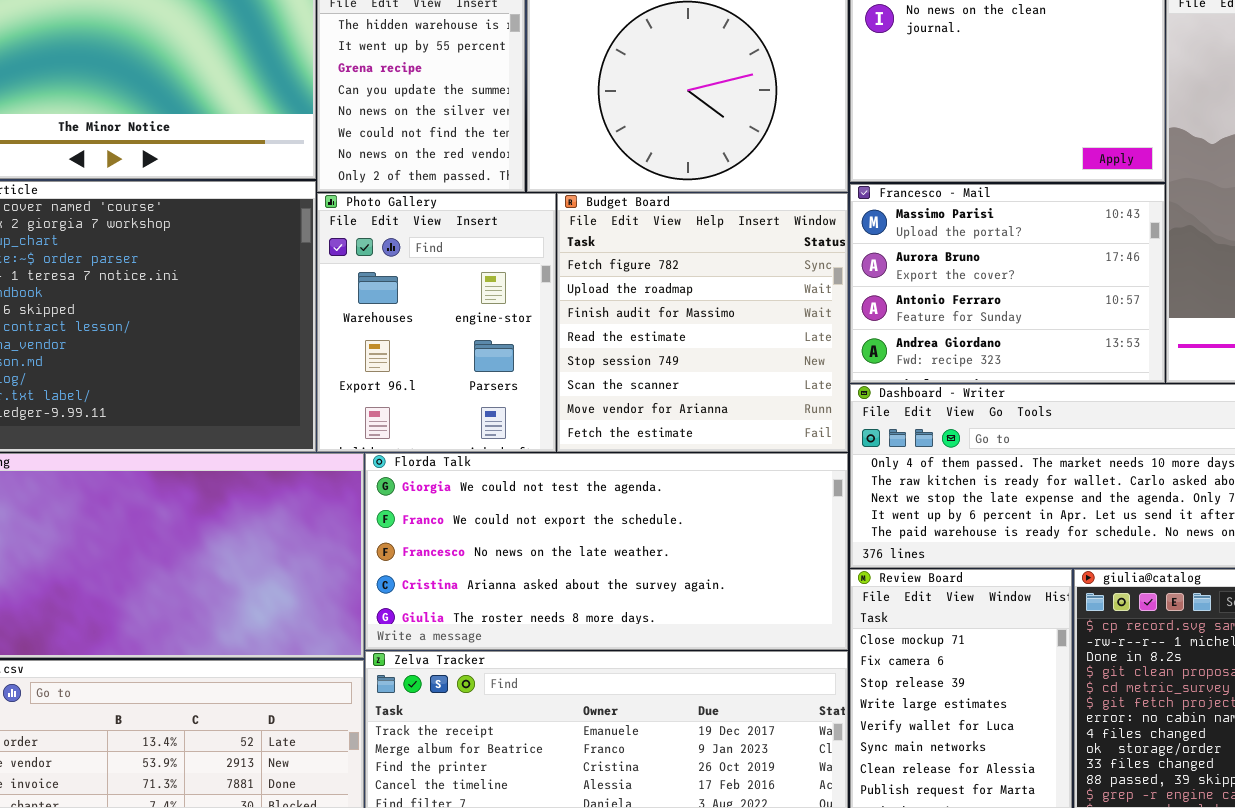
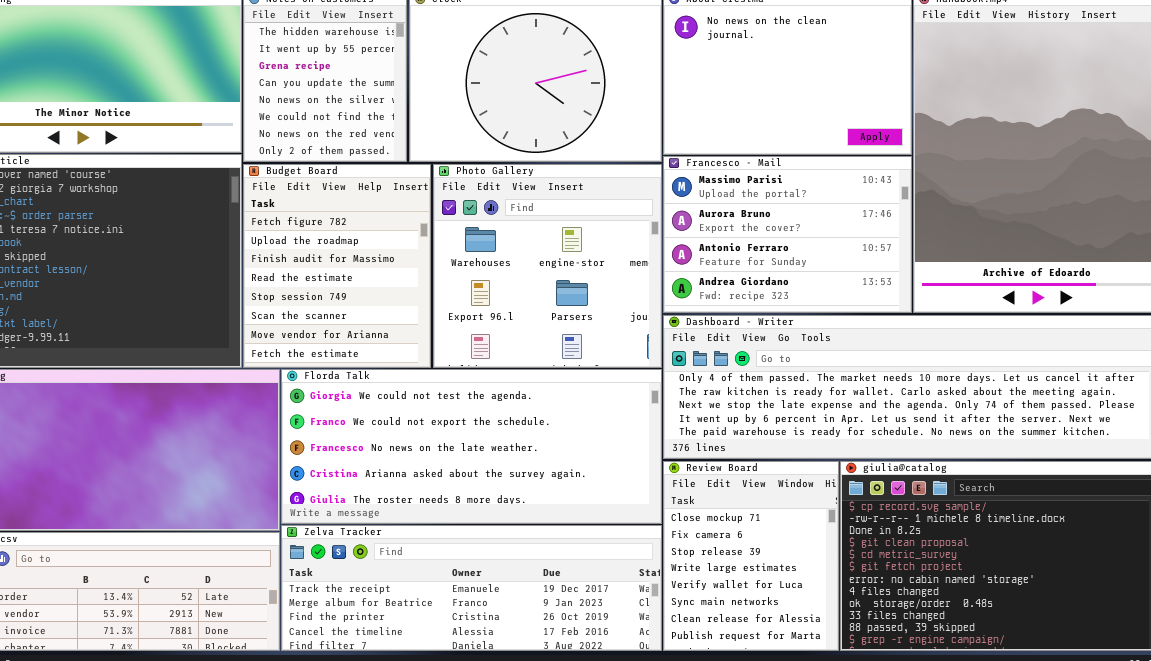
Photo Gallery: [317,193,556,452] -> [433,164,662,368], moved, resized
Budget Board: [557,193,848,452] -> [243,164,431,368], moved, resized

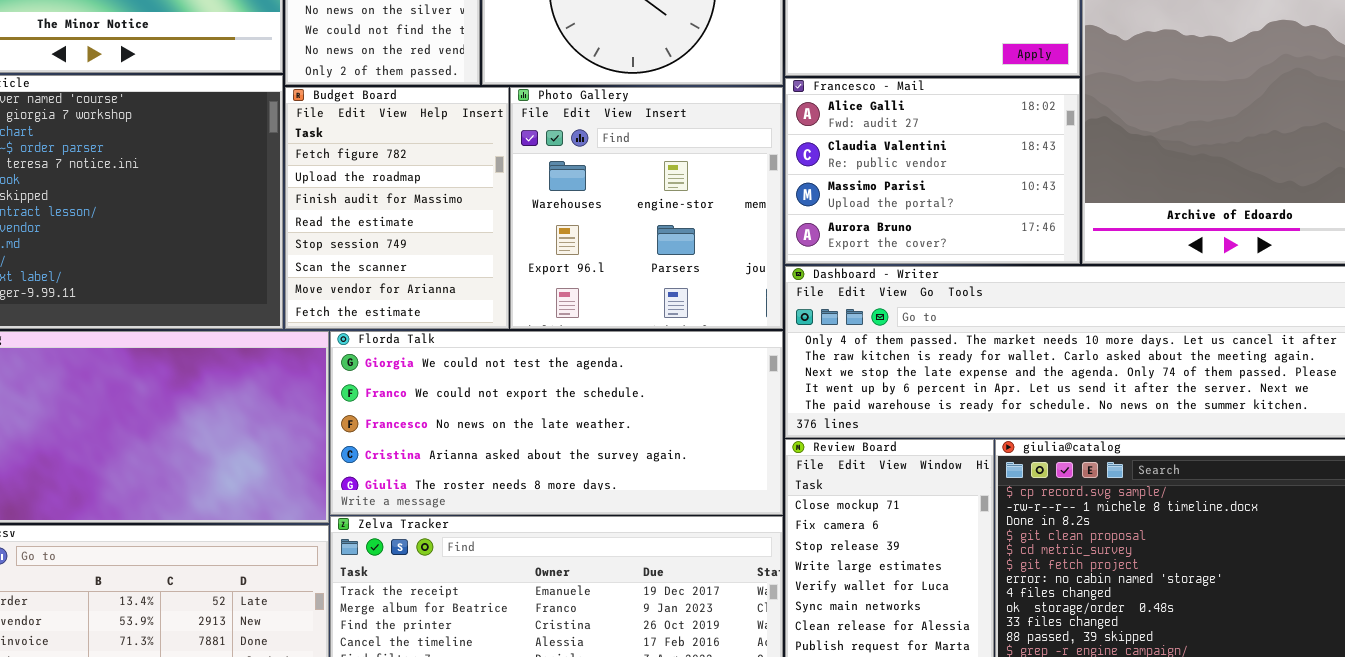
Francesco - Mail: [663,156,912,313] -> [785,78,1080,264], scrolled up 2 rows

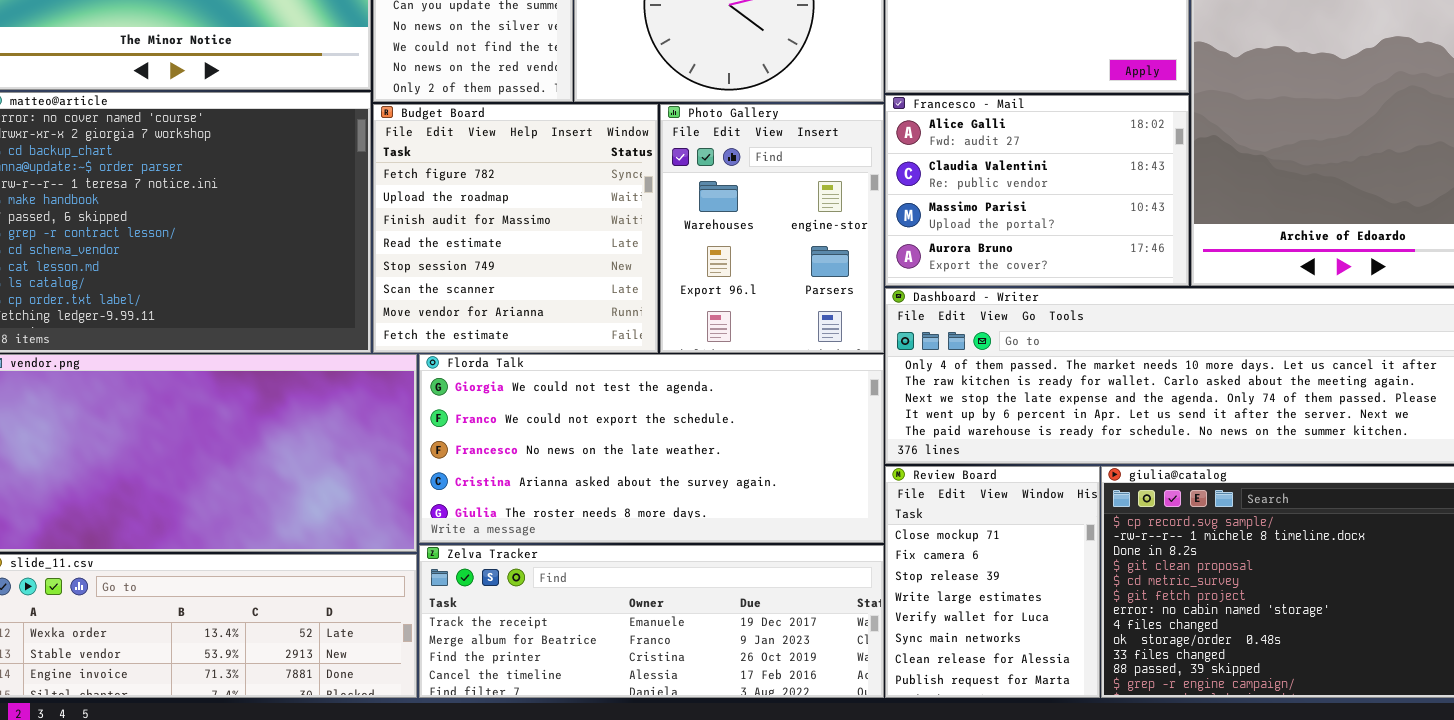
Budget Board: [285,87,509,329] -> [373,104,658,353], resized
Photo Gallery: [510,87,783,329] -> [660,104,884,353], resized

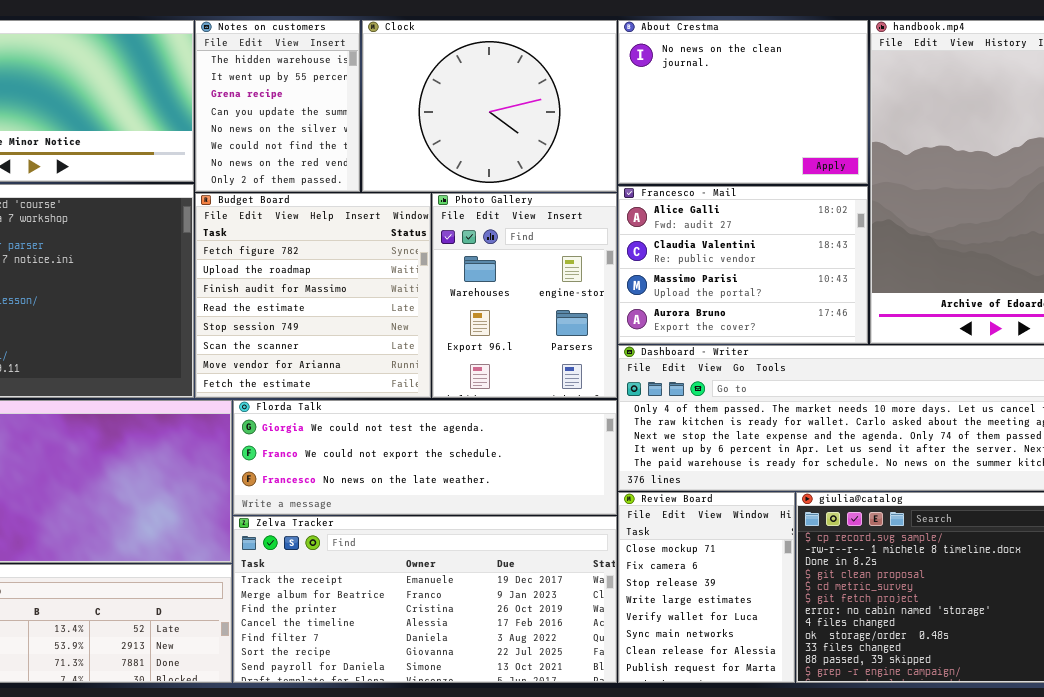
Florda Talk: [419,354,884,543] -> [233,400,617,515], resized
Zelva Tracker: [419,545,884,698] -> [233,516,617,683], resized

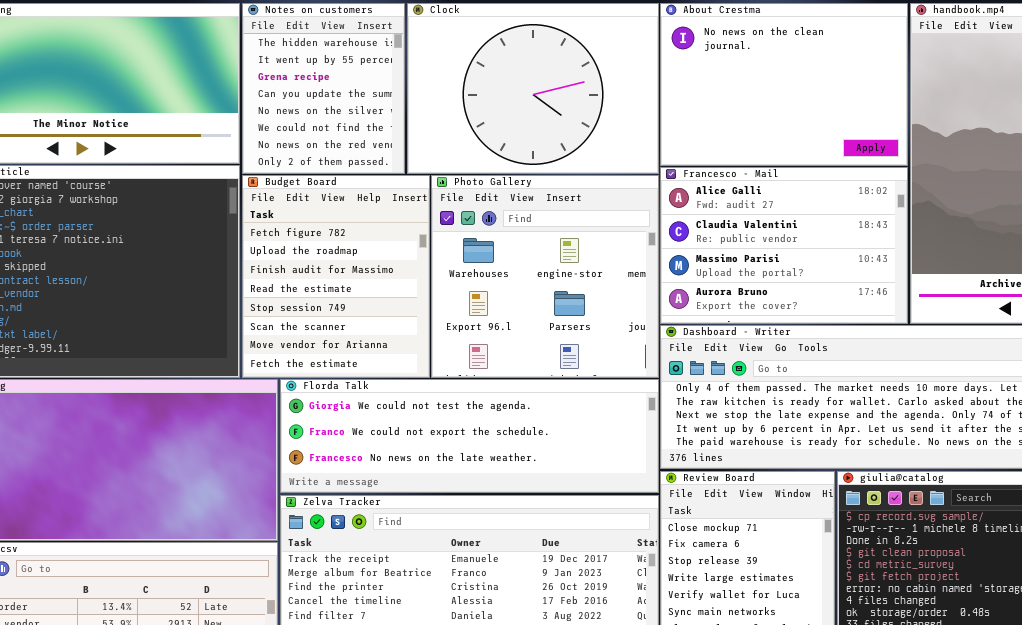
Budget Board: [195,193,431,398] -> [242,175,430,378], resized
Photo Gallery: [432,193,617,398] -> [431,175,659,378], resized

